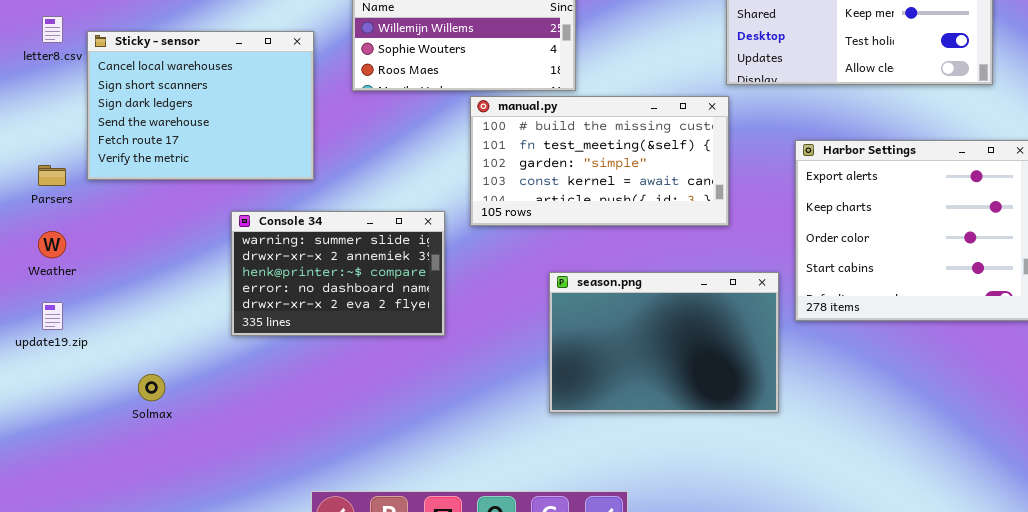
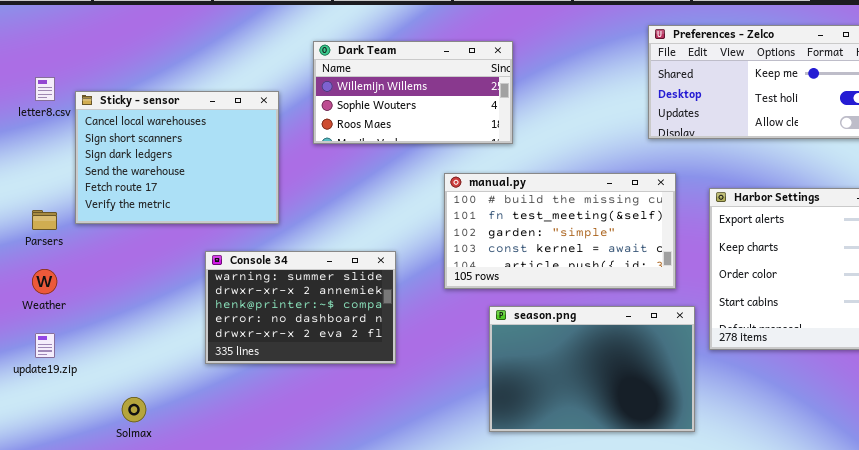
manual.py: [470,96,729,226] -> [444,173,676,289], moved

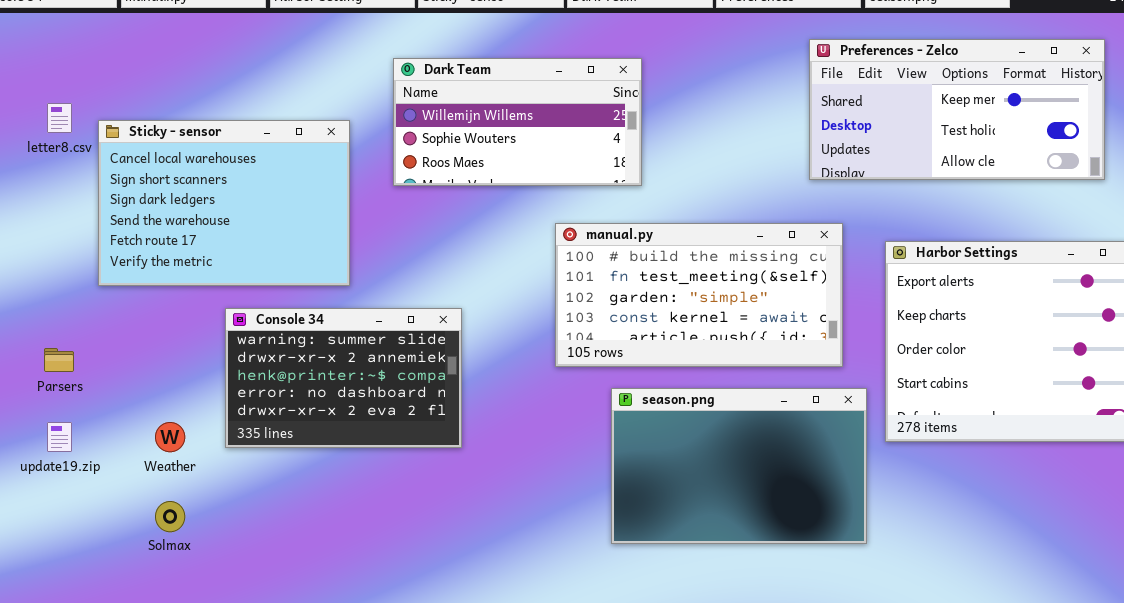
Parsers: [32,210,57,230] -> [44,348,74,372], moved
Console 34: [205,251,396,364] -> [225,308,462,448], moved
Weather: [32,269,57,294] -> [155,422,185,452], moved

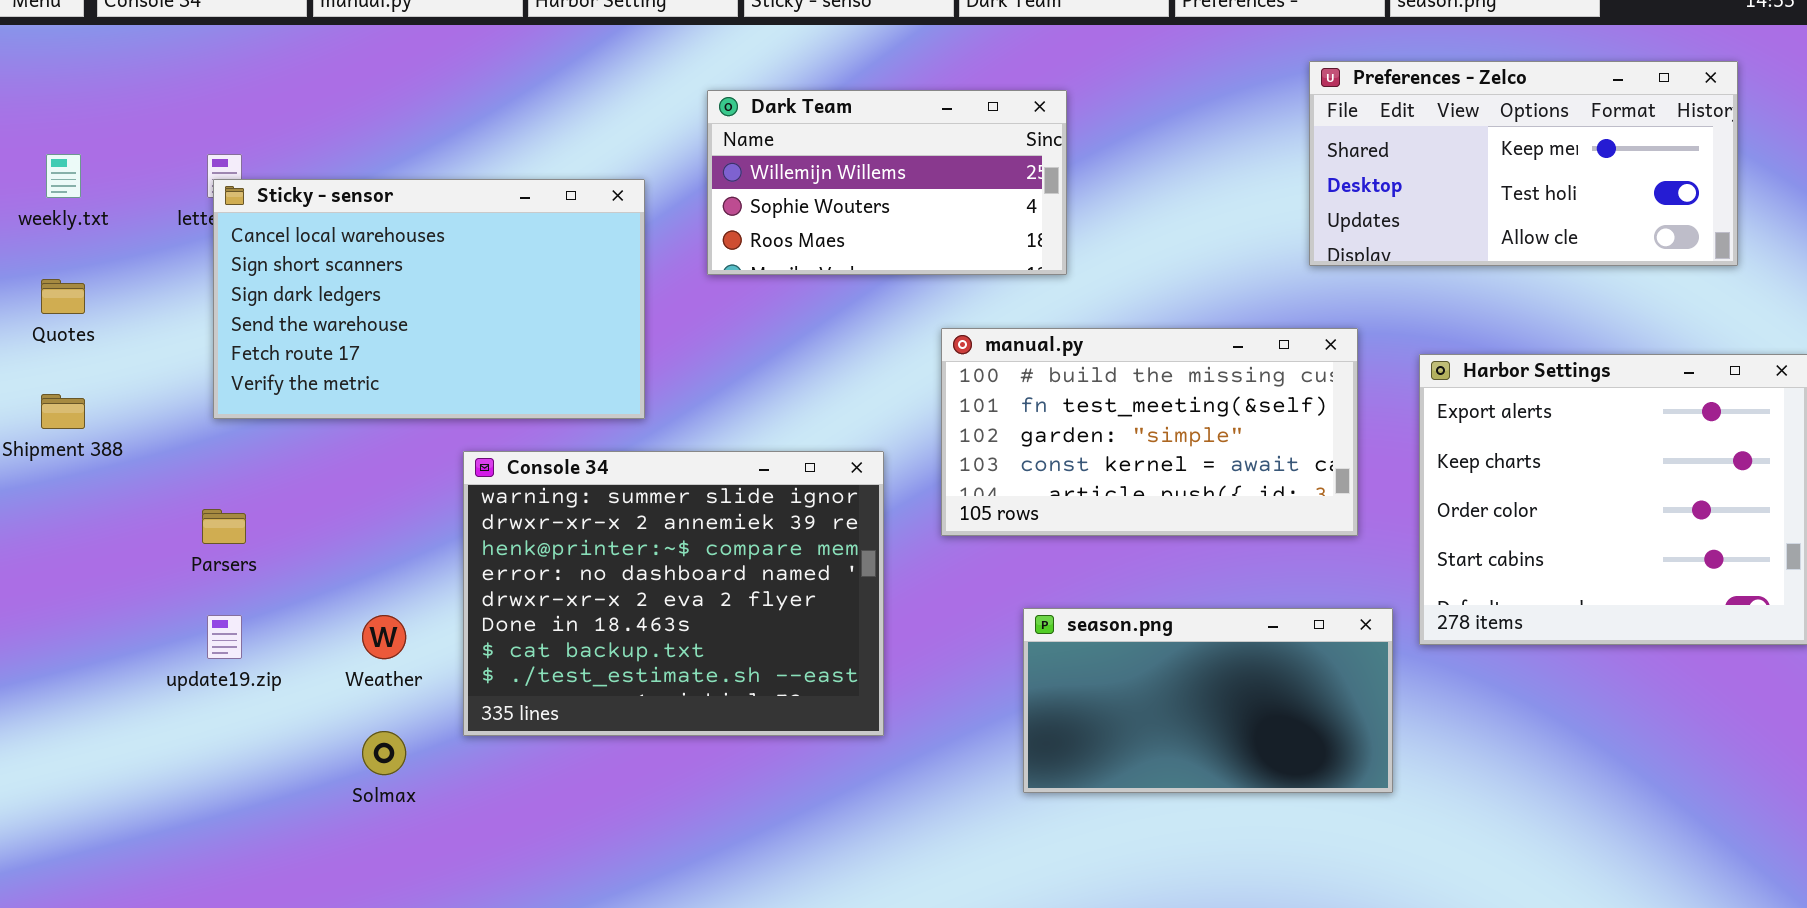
Sticky - sensor: [98,120,350,286] -> [213,179,645,419], resized
Console 34: [225,308,462,448] -> [463,451,884,736], resized
season.png: [611,388,867,544] -> [1023,608,1393,793], resized

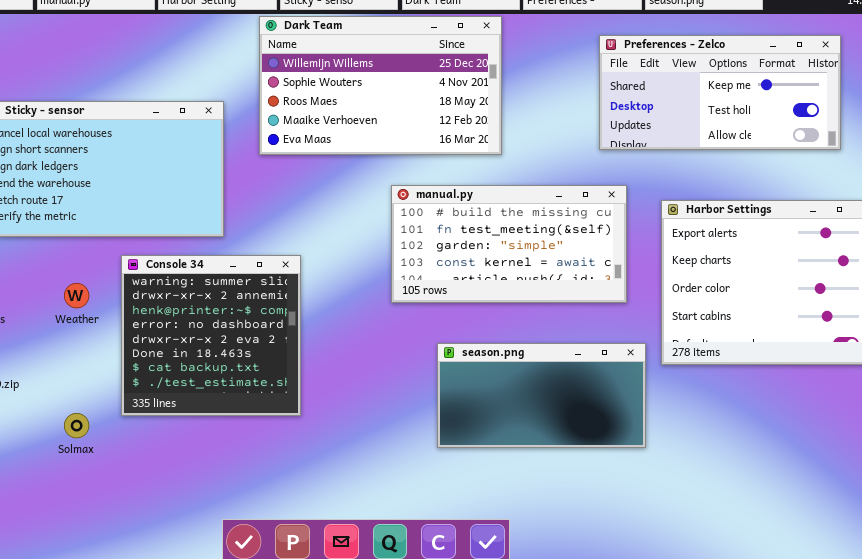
Dark Team: [707,90,1067,275] -> [259,16,502,155], resized
Console 34: [463,451,884,736] -> [121,255,301,416], resized
Weather: [362,615,406,659] -> [64,283,89,308], moved

